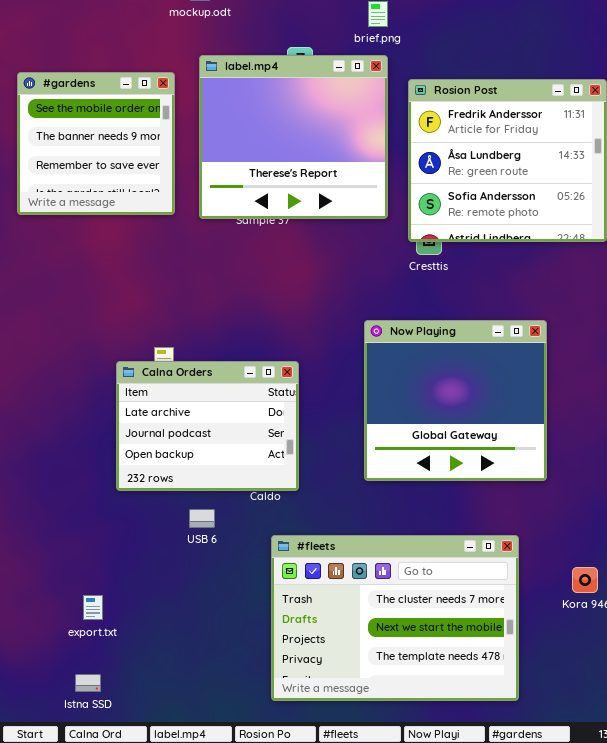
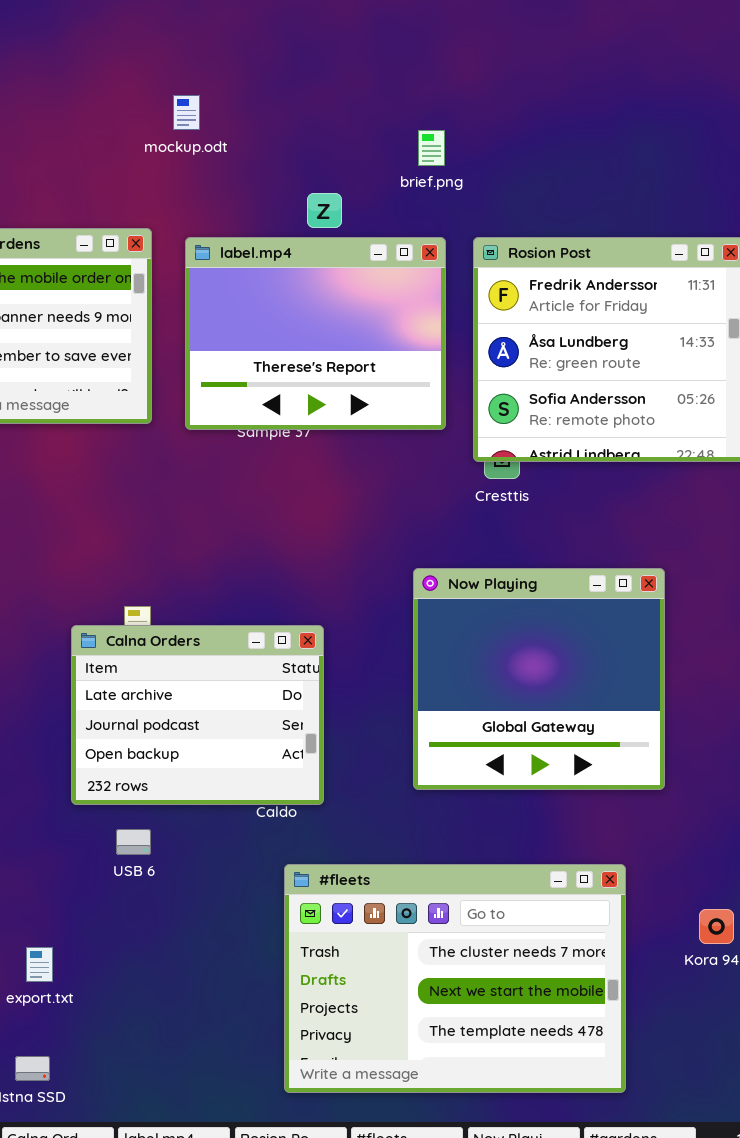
label.mp4: [199,55,388,219] -> [185,237,446,430], resized
USB 6: [189,509,215,528] -> [116,829,151,855], moved

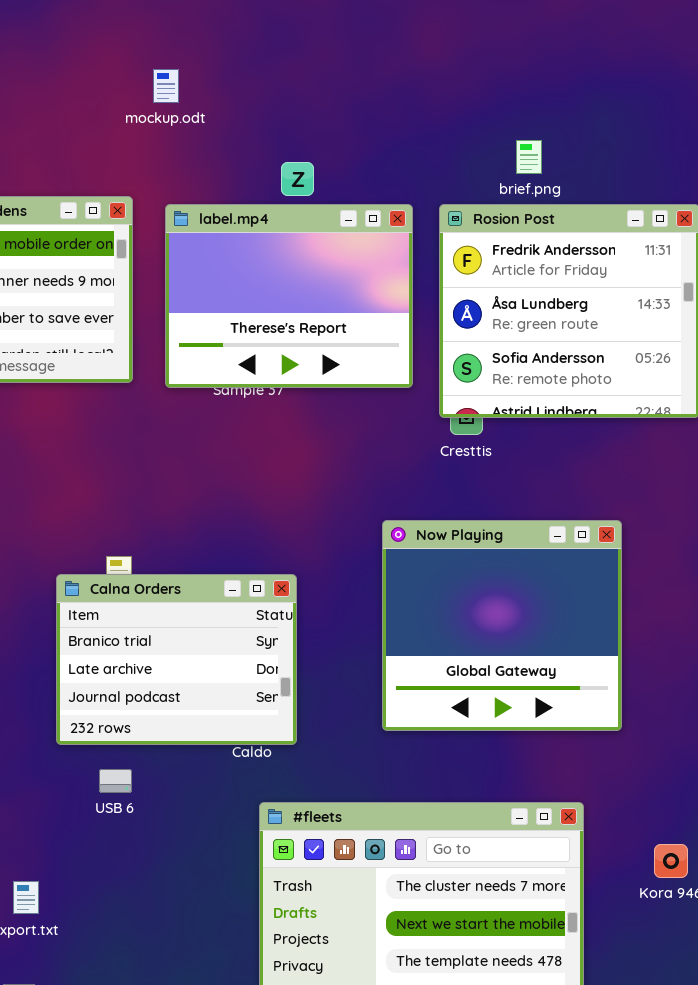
brief.png: [418,130,445,166] -> [516,140,542,174], moved
Calna Orders: [71,625,324,805] -> [56,574,297,745], scrolled up 1 row

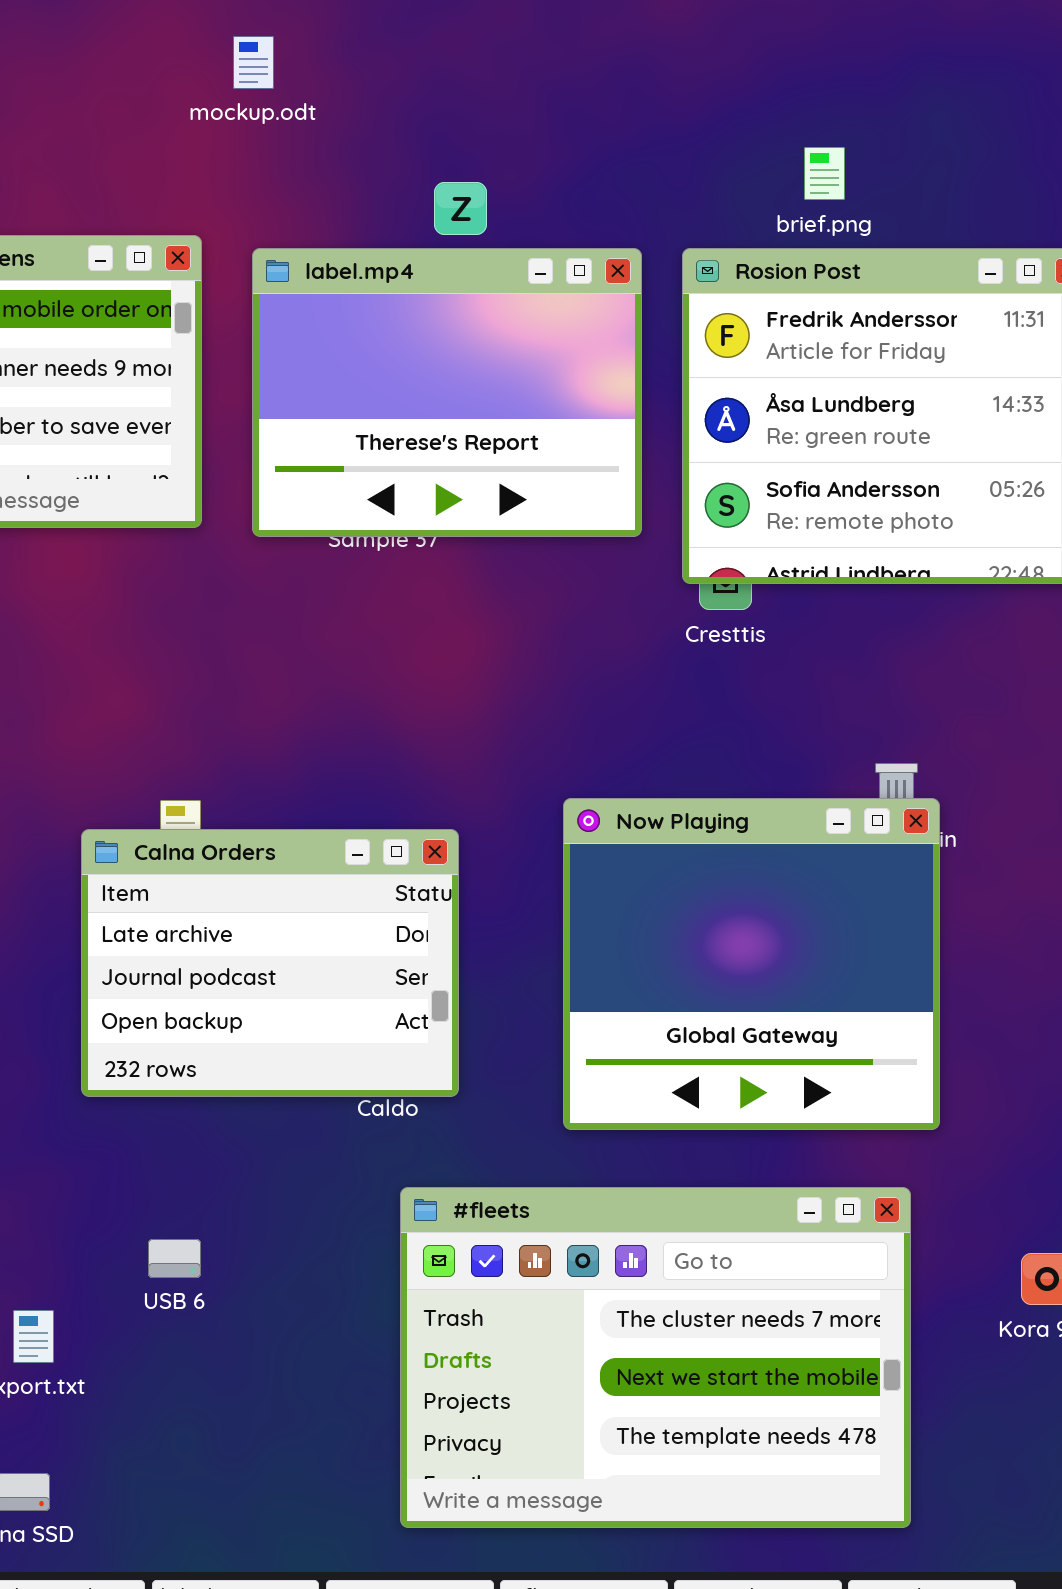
Now Playing: [382,520,622,731] -> [563,798,940,1130], moved
Calna Orders: [56,574,297,745] -> [81,829,459,1097], scrolled down 1 row
USB 6: [99,769,132,793] -> [148,1239,201,1278], moved

